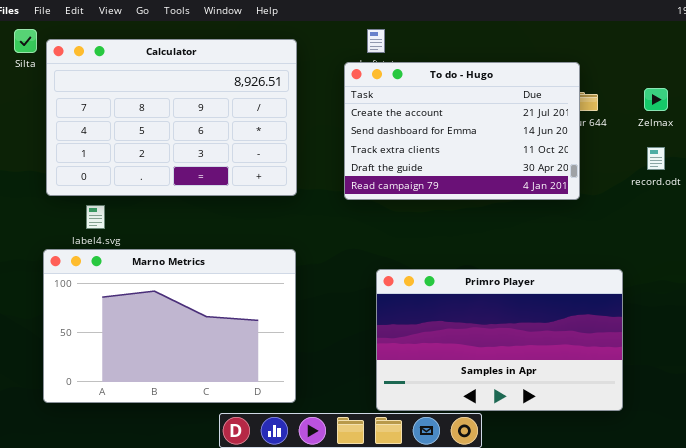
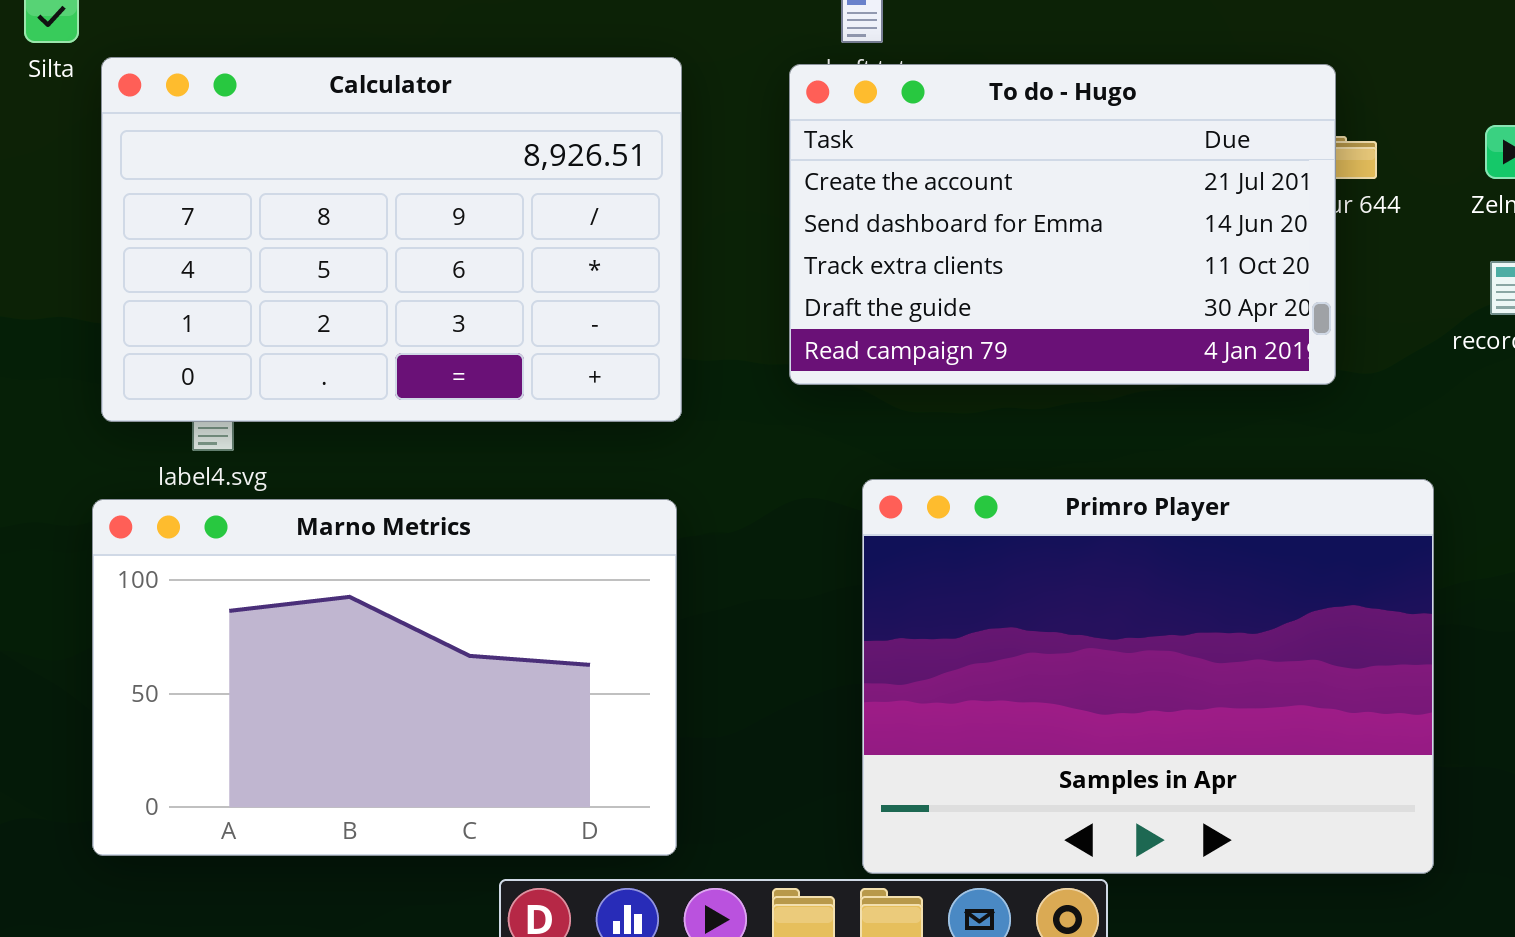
Calculator: [46,39,297,196] -> [101,57,682,422], moved
Primro Player: [376,269,623,411] -> [862,479,1434,874], resized

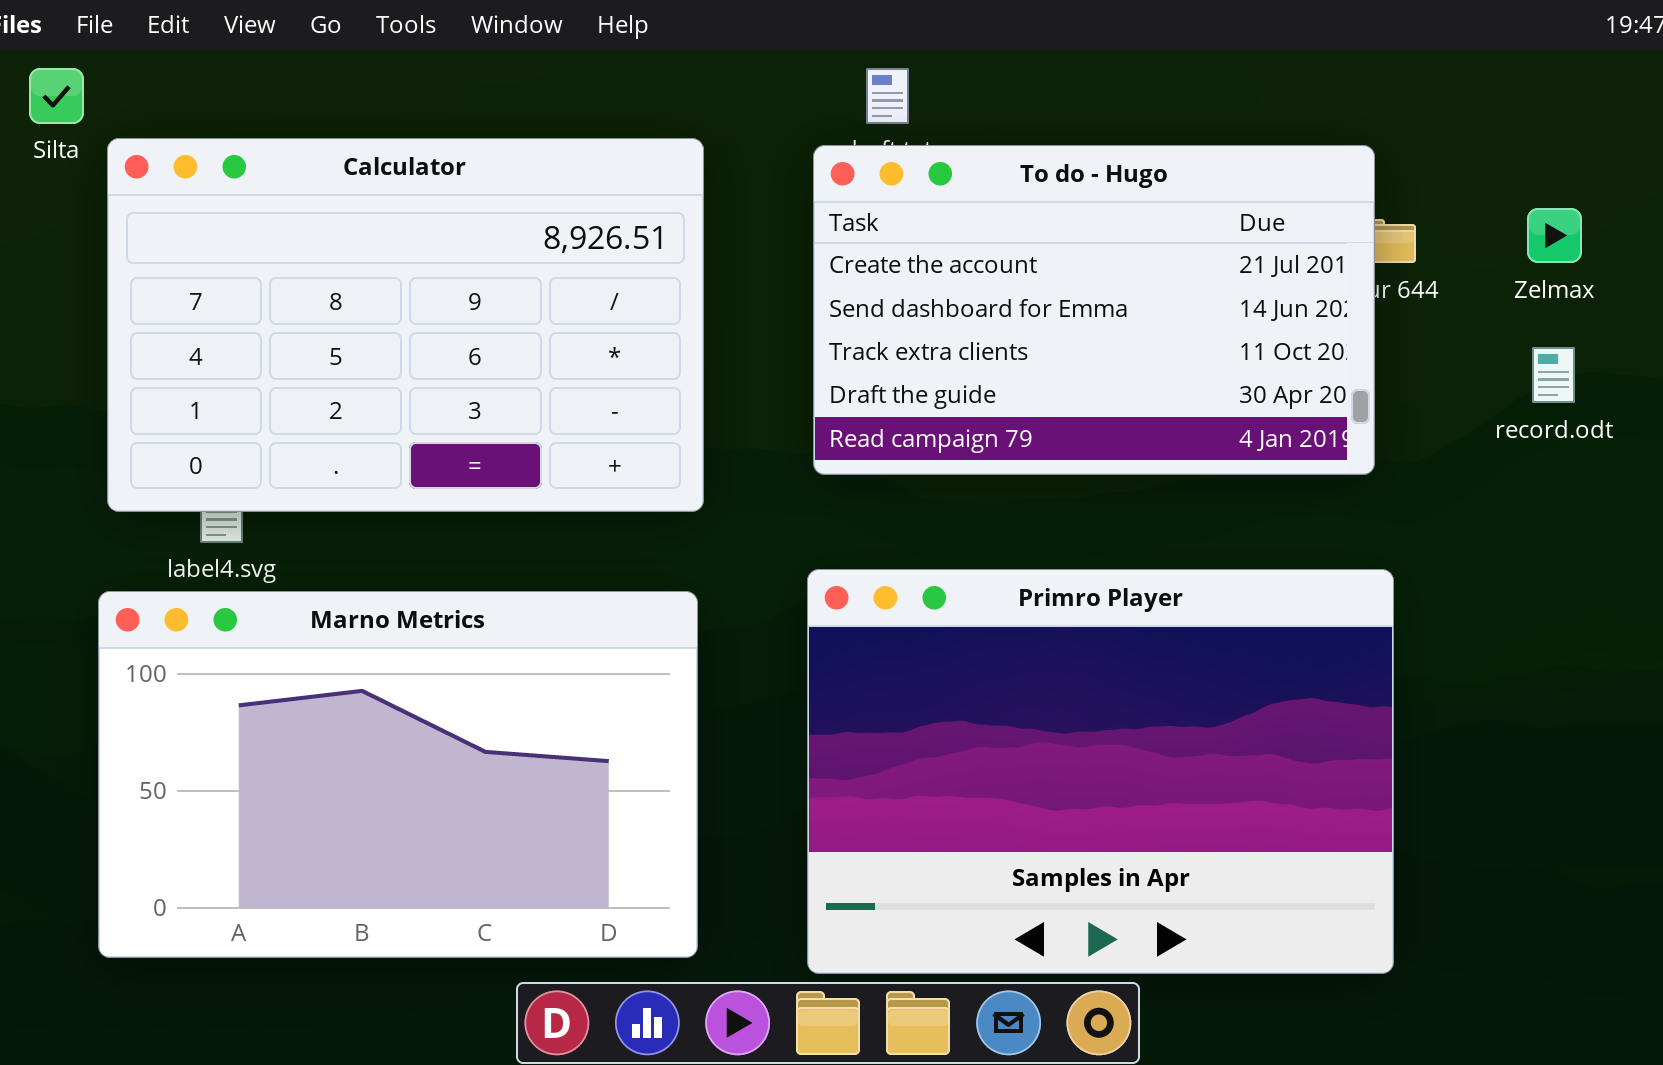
Primro Player: [862,479,1434,874] -> [807,569,1394,974], moved

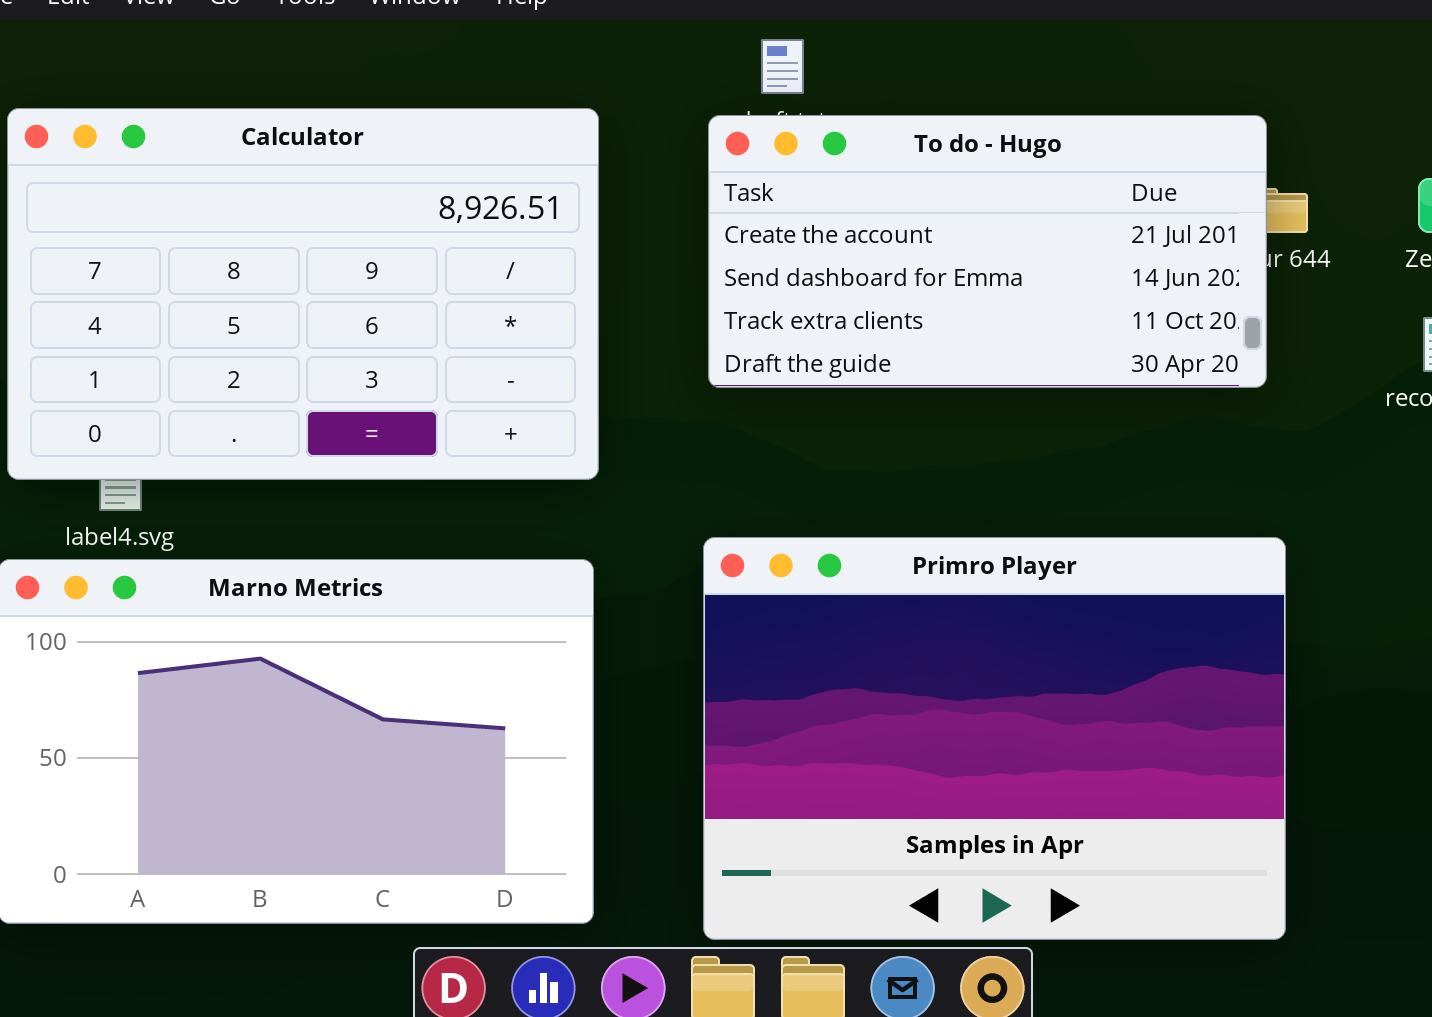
To do - Hugo: [813,145,1375,475] -> [708,115,1267,388], resized

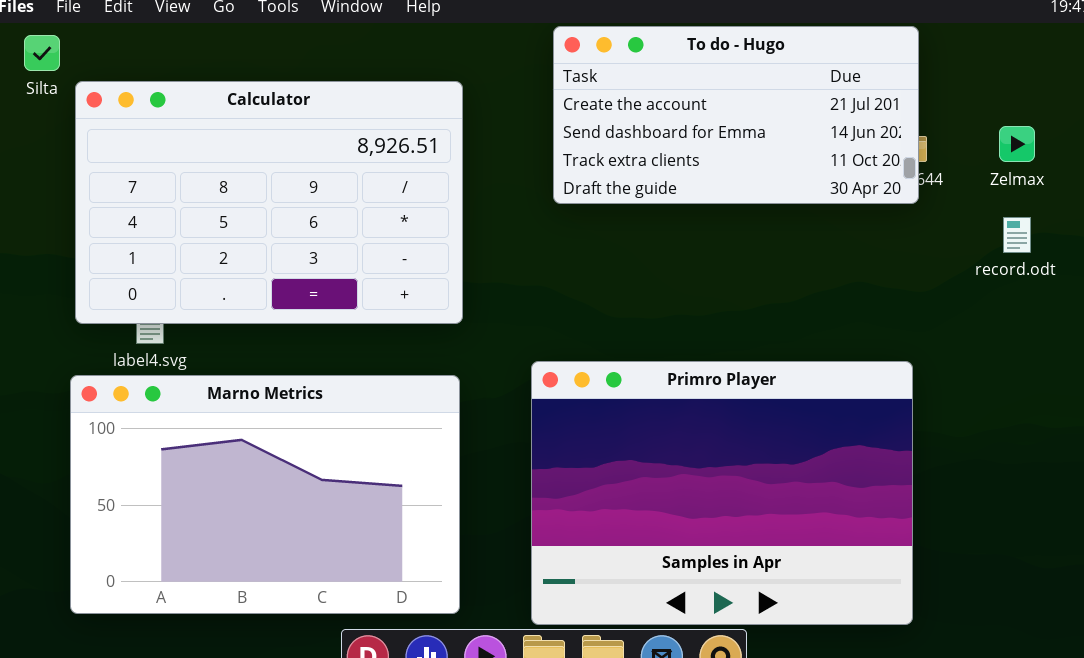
To do - Hugo: [708,115,1267,388] -> [553,26,919,204], moved

